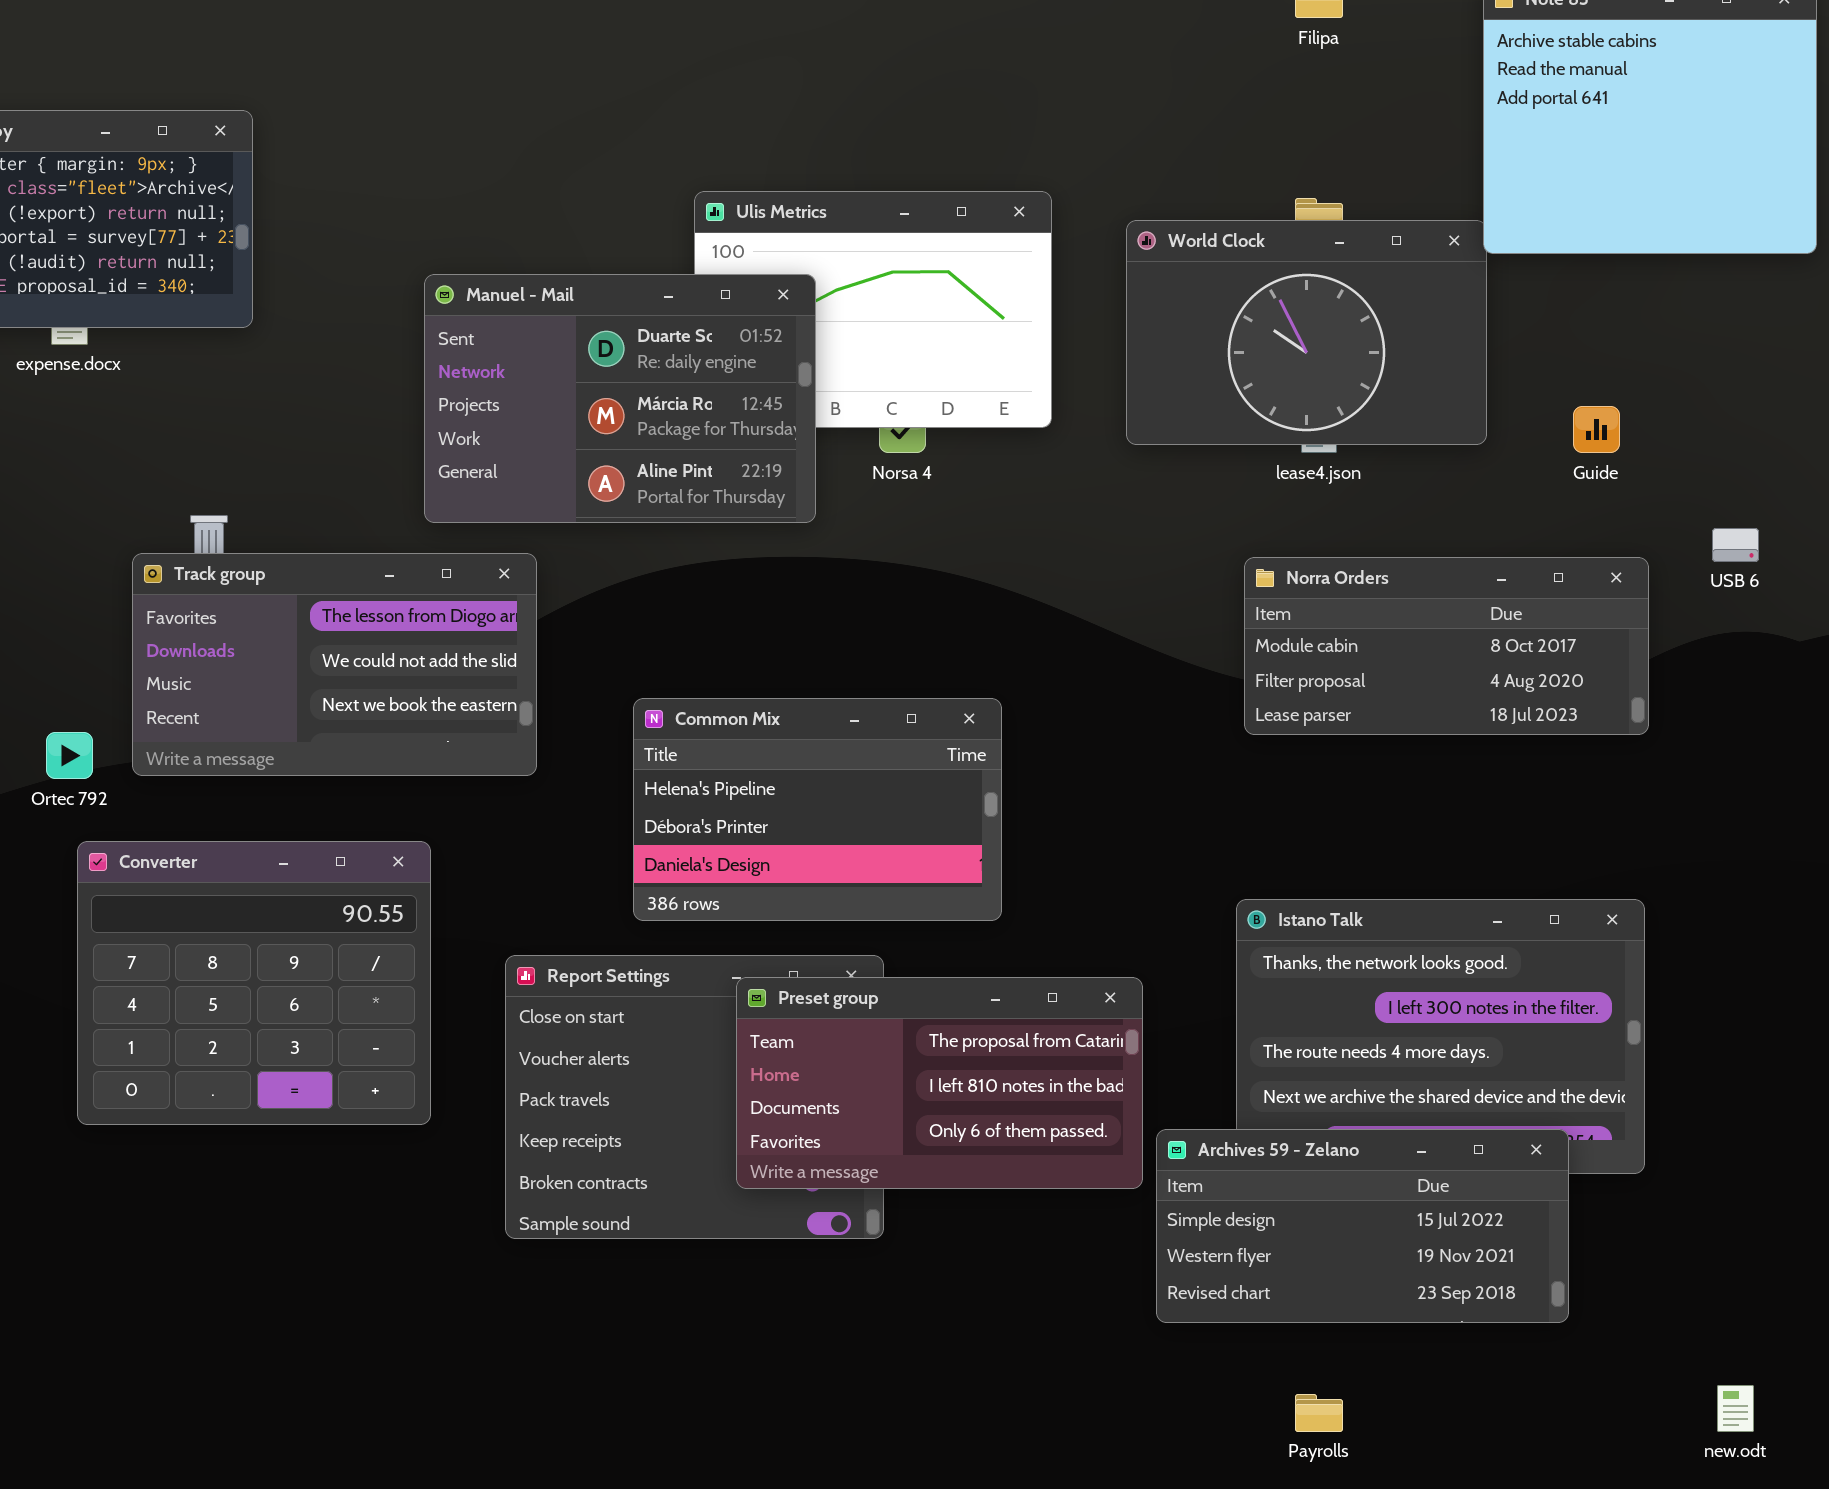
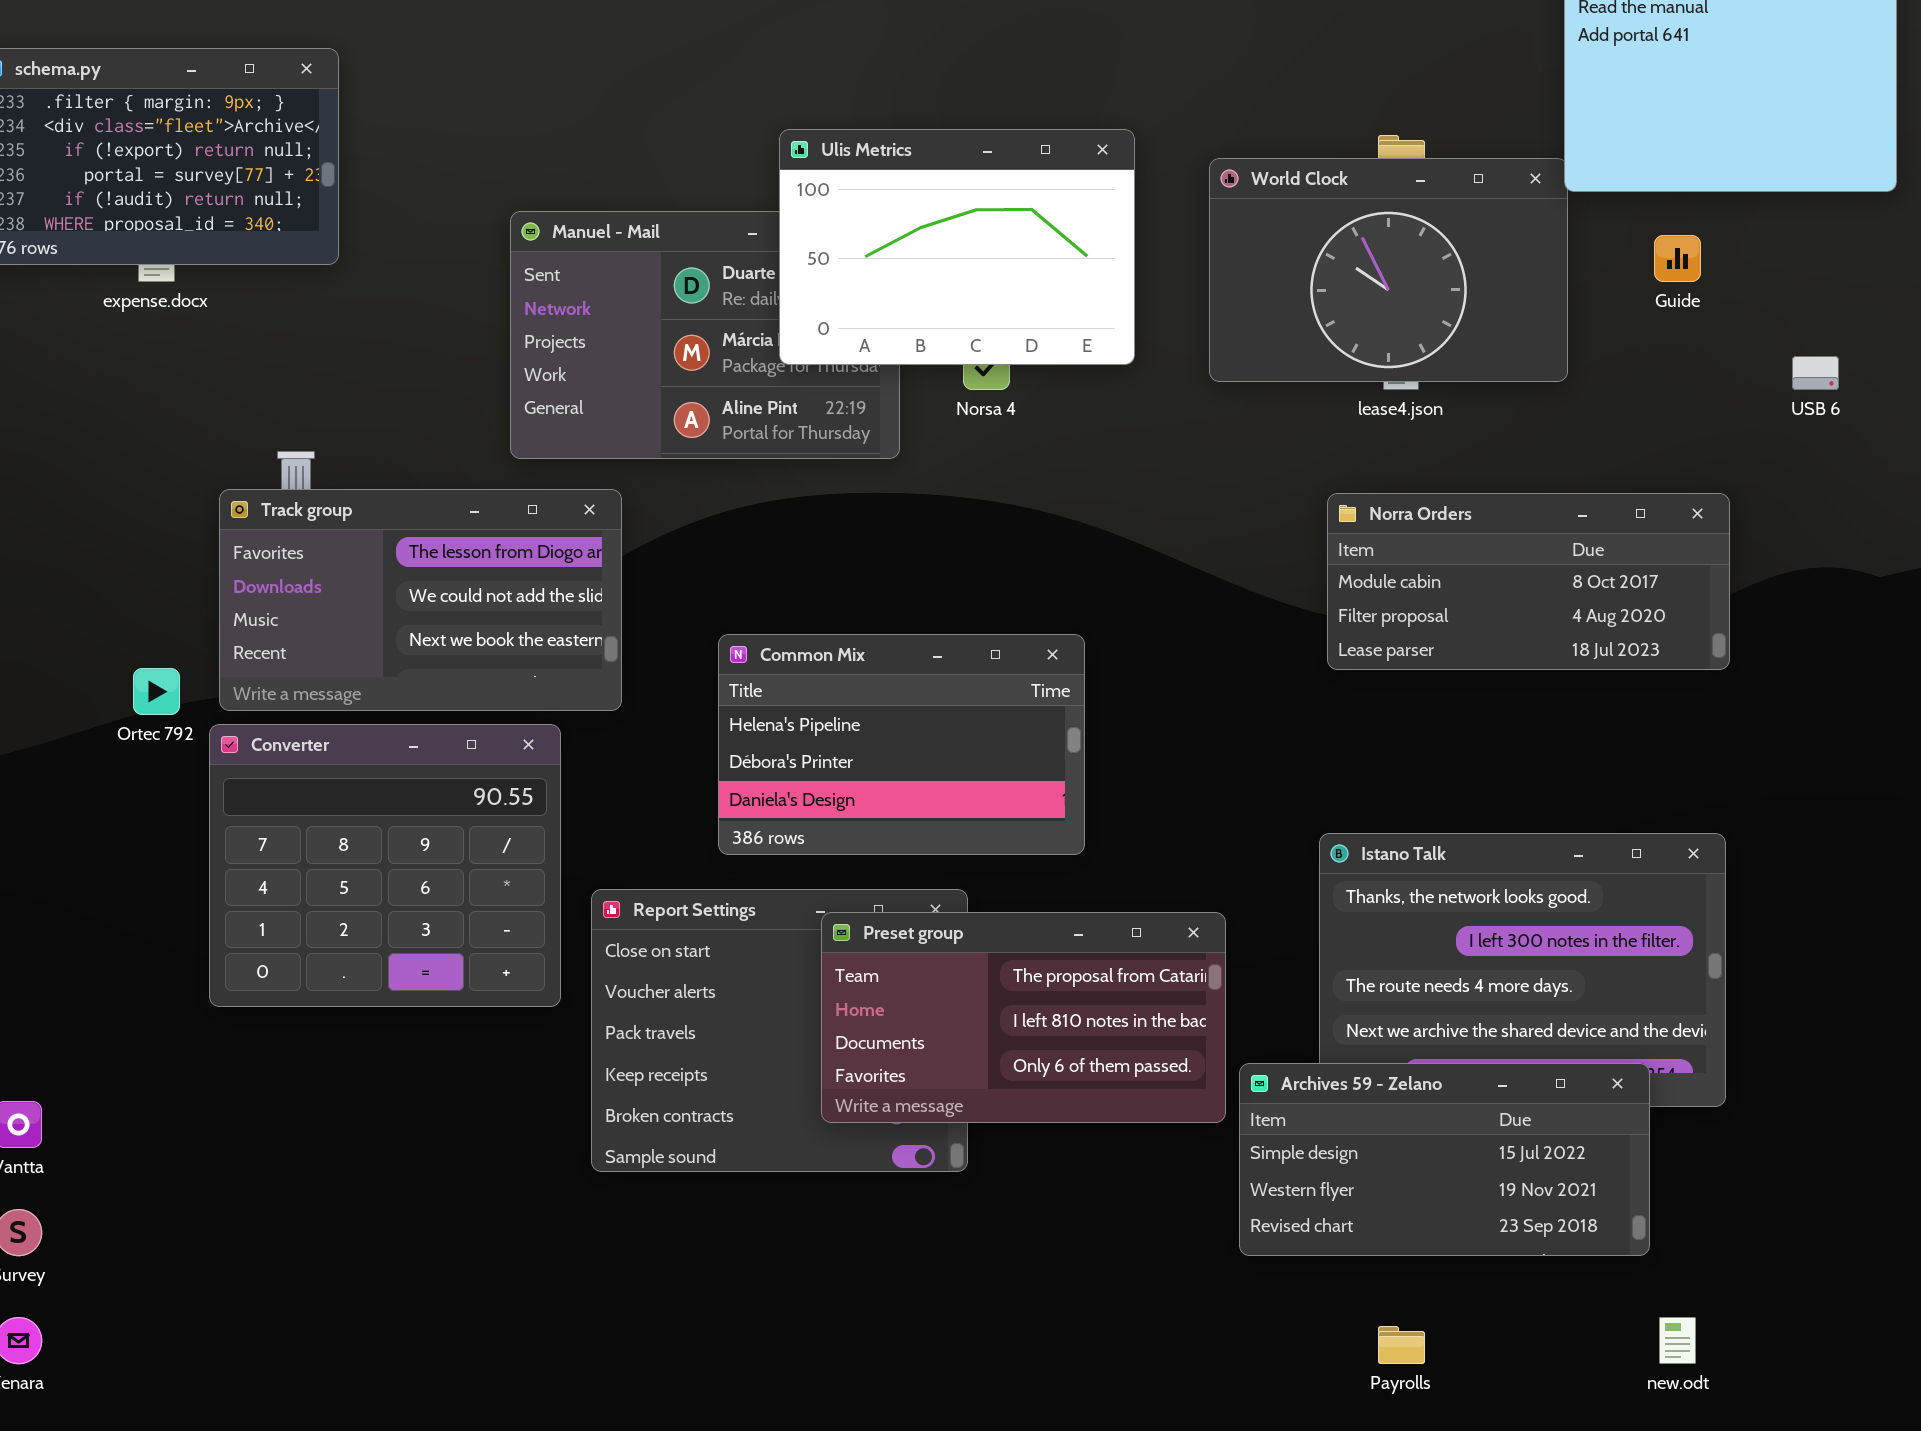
Ulis Metrics: [694,191,1052,428] -> [779,129,1135,365], raised
Guide: [1573,406,1620,453] -> [1654,235,1701,282], moved
USB 6: [1712,528,1759,562] -> [1792,356,1839,390], moved
Converter: [77,841,431,1125] -> [209,724,561,1007], moved
new.odt: [1717,1385,1754,1432] -> [1659,1317,1696,1364], moved

